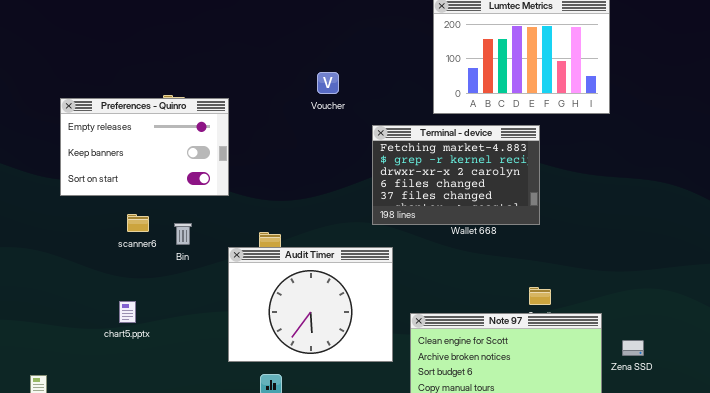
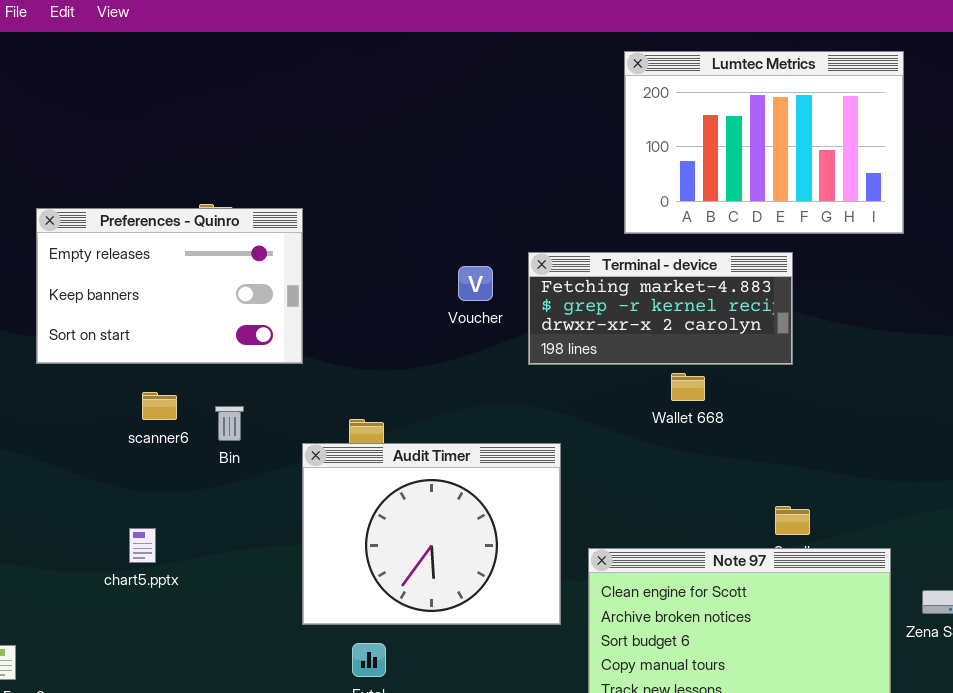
Voucher: [317,72,339,94] -> [458,266,493,301], moved
Terminal - device: [372,125,540,225] -> [528,252,793,365], resized

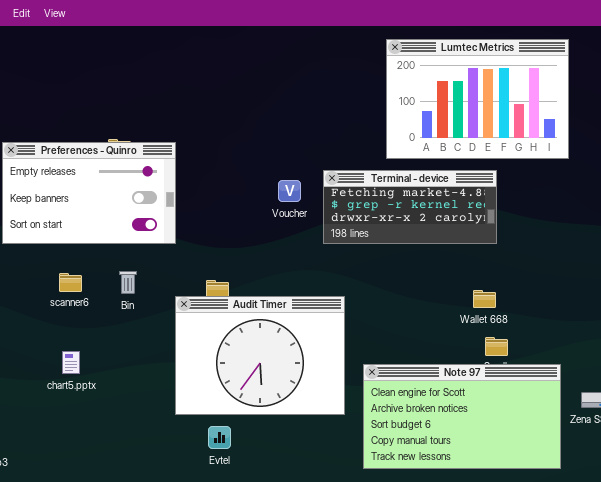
Wallet 668: [671,373,705,401] -> [473,290,496,308], moved
scanner6: [142,392,177,420] -> [59,273,82,292], moved

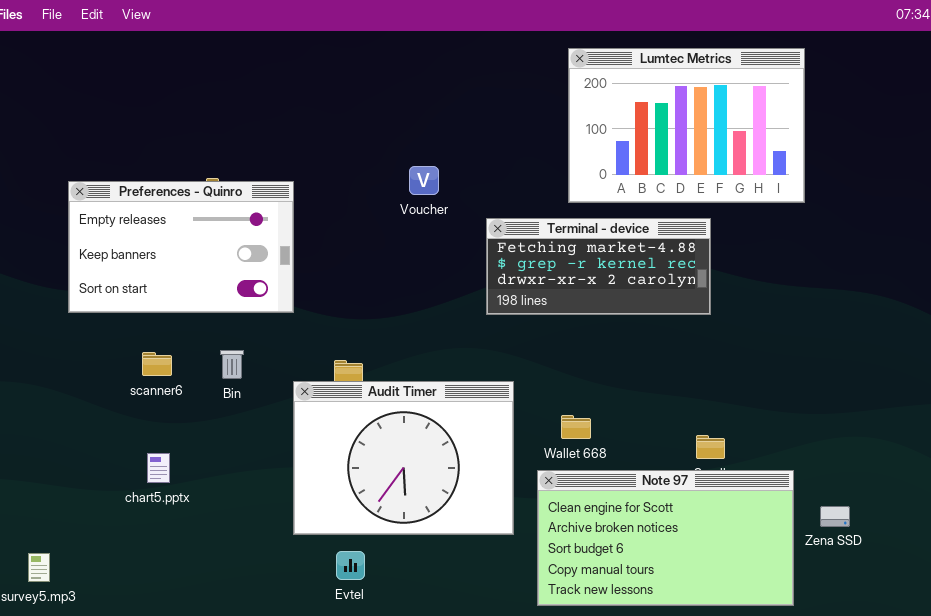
Voucher: [278,180,301,202] -> [409,166,439,195], moved
Wallet 668: [473,290,496,308] -> [561,415,591,439], moved

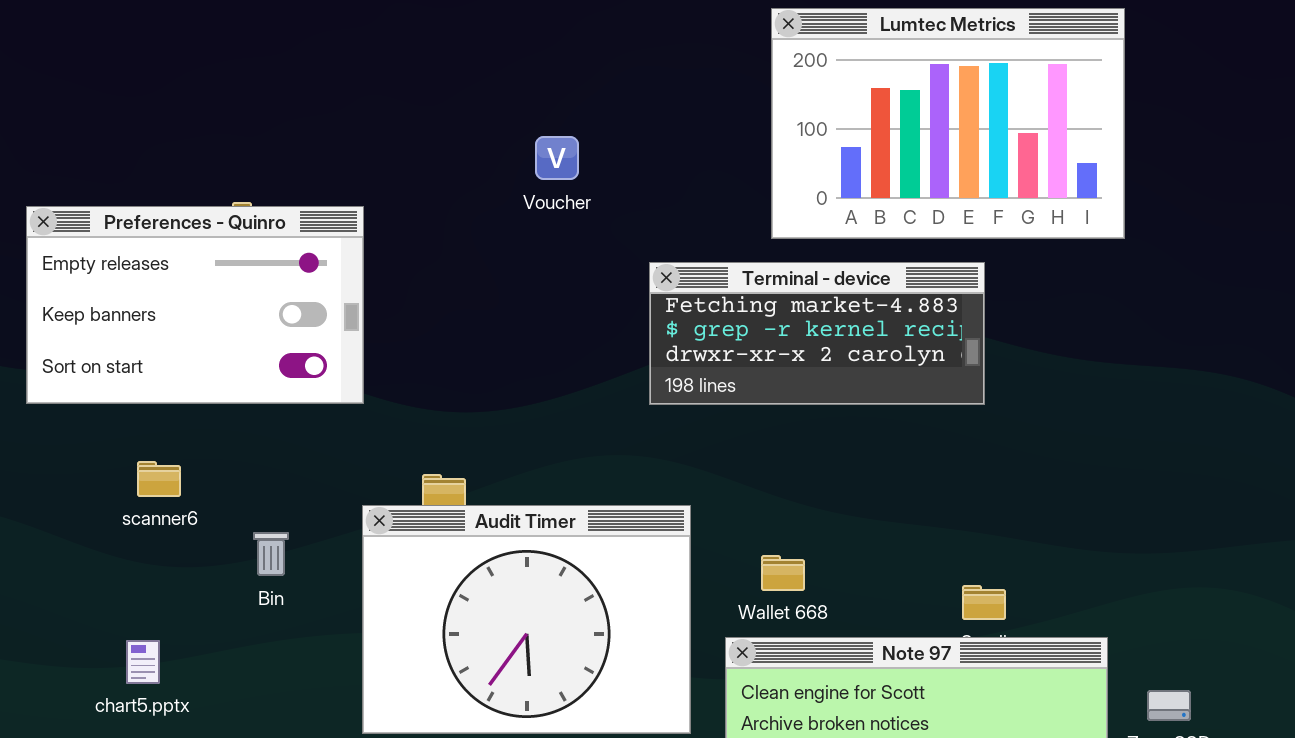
Voucher: [409,166,439,195] -> [535,136,579,180], moved
Bin: [220,350,244,379] -> [253,532,289,576], moved
chart5.pptx: [147,453,170,483] -> [126,640,160,684], moved

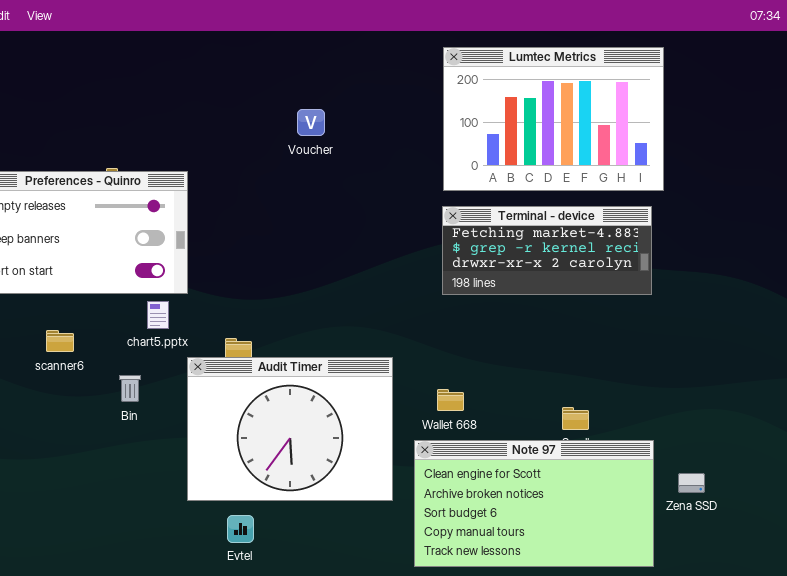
Voucher: [535,136,579,180] -> [297,109,325,136], moved
Terminal - device: [649,262,985,405] -> [442,206,652,295], moved
chart5.pptx: [126,640,160,684] -> [147,301,169,329], moved

